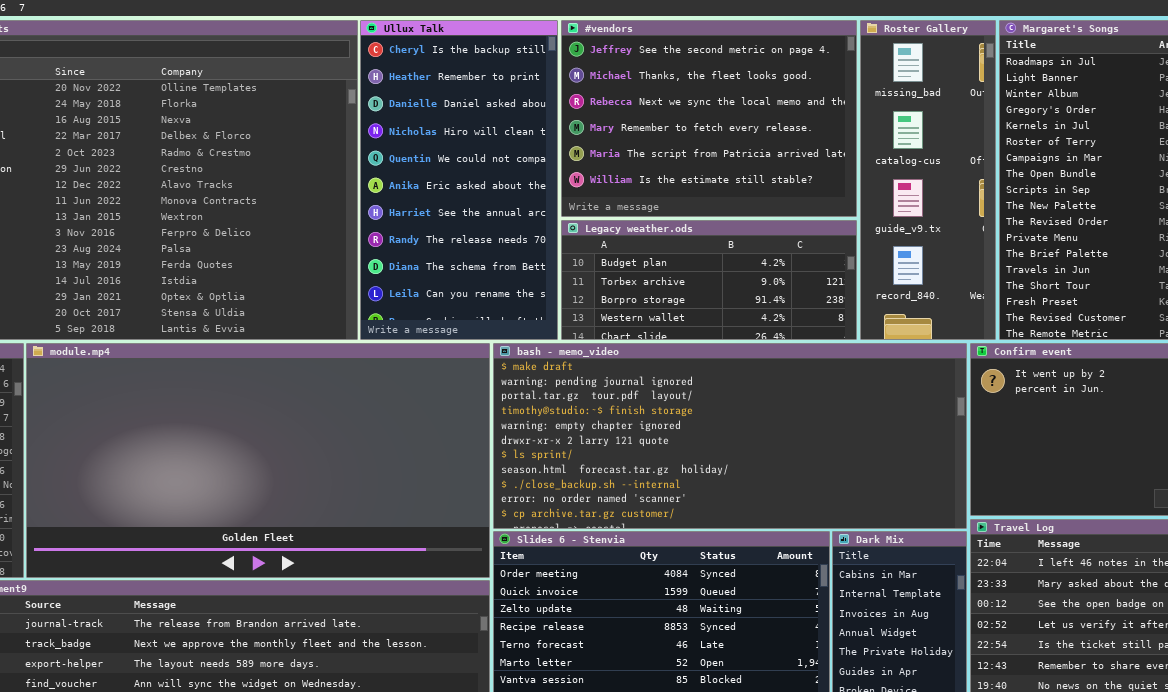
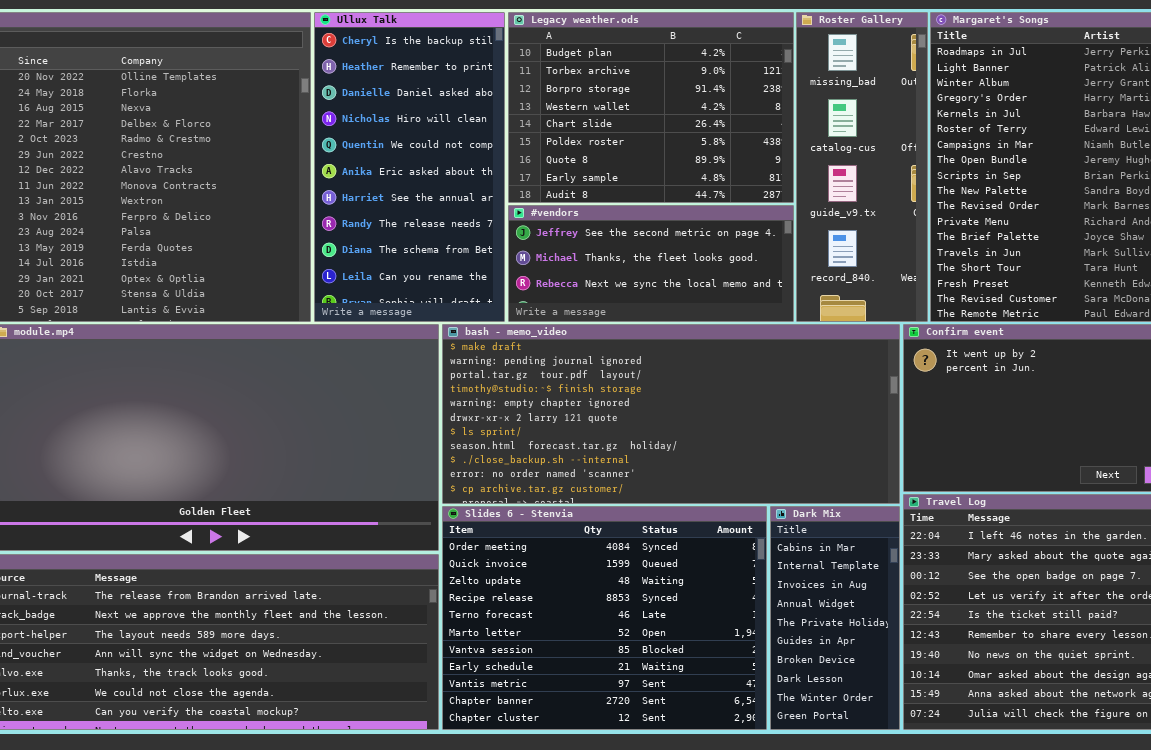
#vendors: [561,20,857,217] -> [508,205,794,322], moved, resized
Legacy weather.ods: [561,220,857,340] -> [508,12,794,203], moved, resized

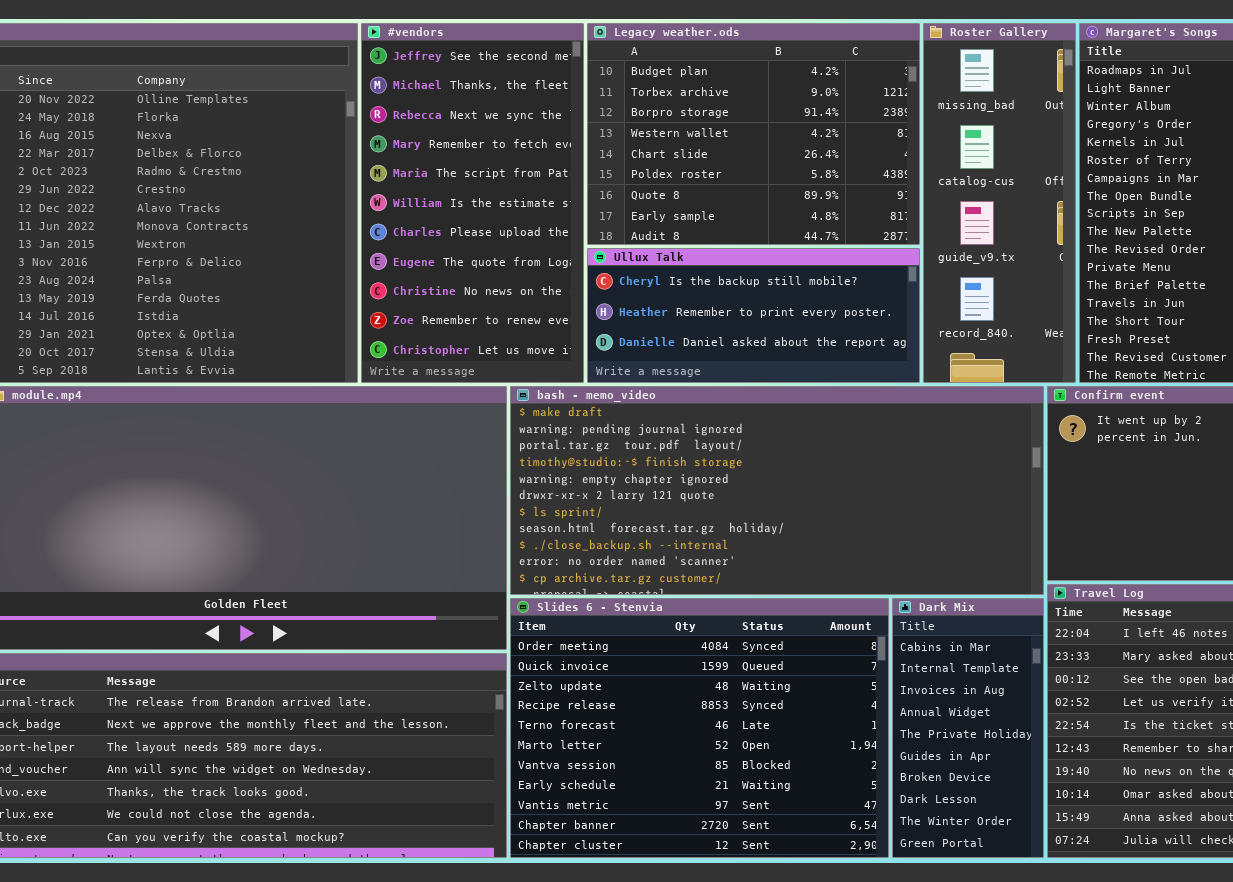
Ullux Talk: [314,12,505,322] -> [587,248,920,383], moved, resized
#vendors: [508,205,794,322] -> [361,23,584,383], moved, resized

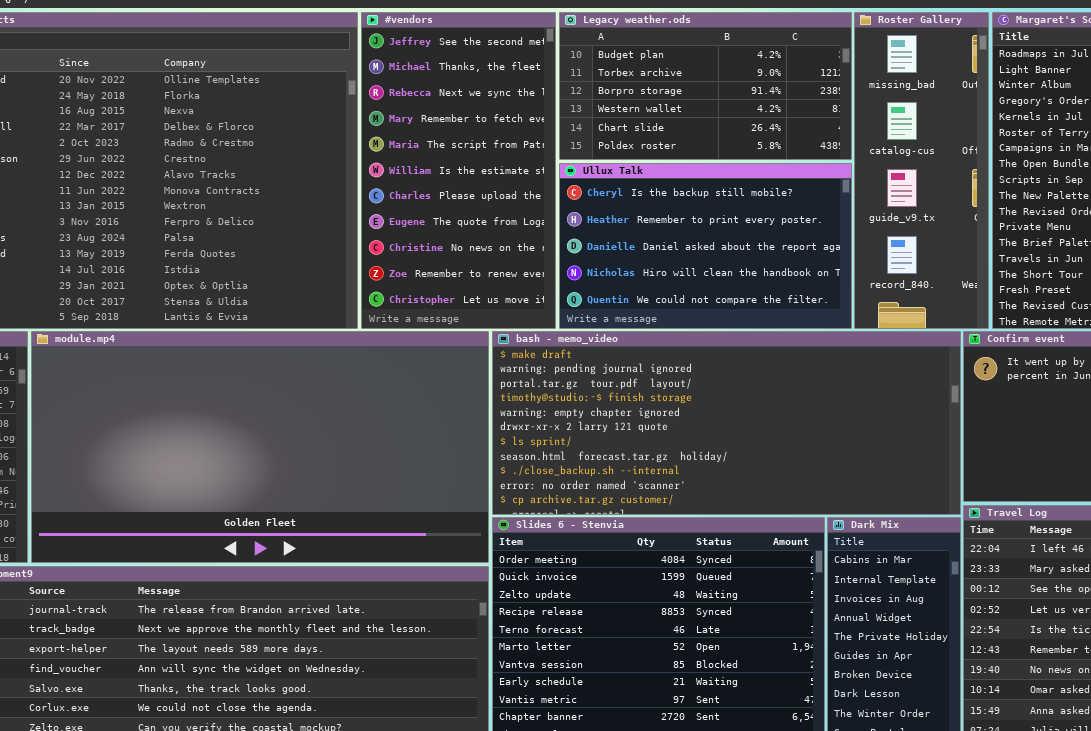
Legacy weather.ods: [587,23,920,245] -> [559,12,852,160], resized
Ullux Talk: [587,248,920,383] -> [559,163,852,329], resized

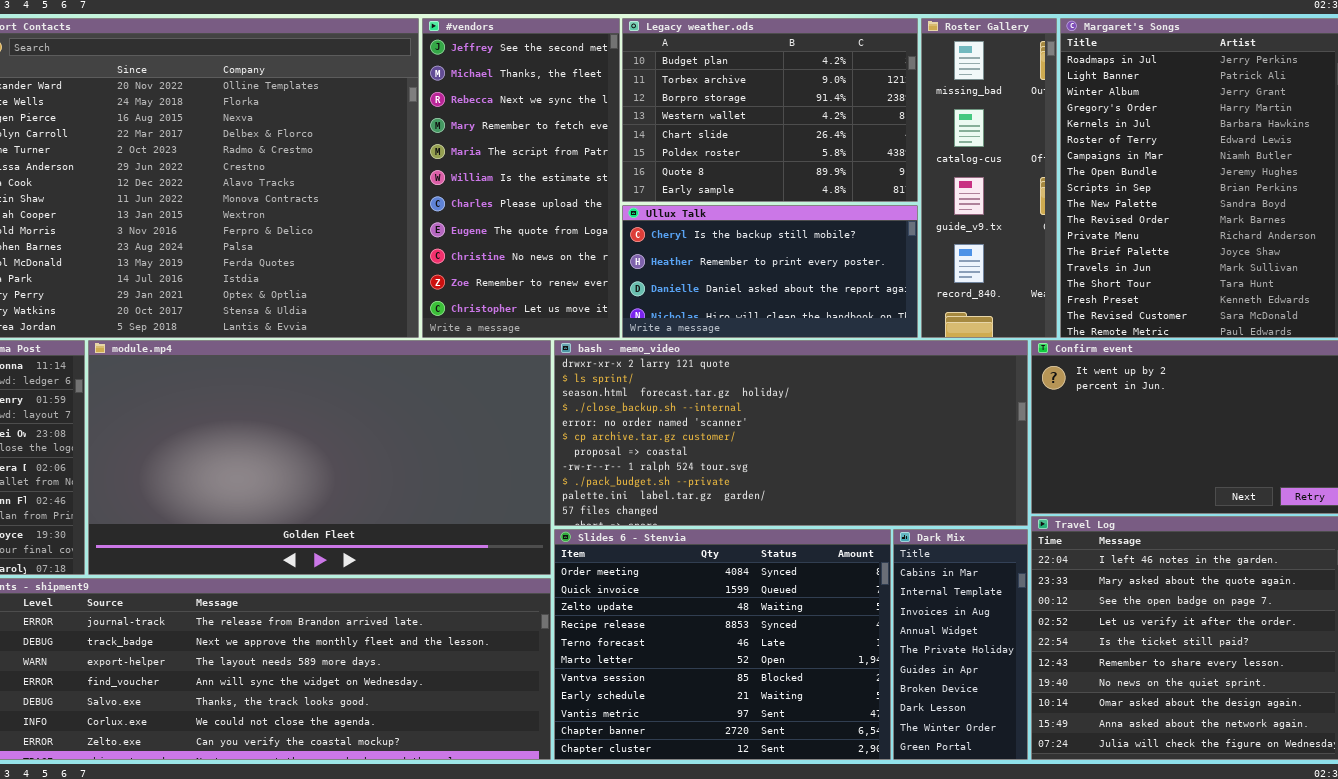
Legacy weather.ods: [559,12,852,160] -> [622,18,918,202], resized
Ullux Talk: [559,163,852,329] -> [622,205,918,338], resized
bash - memo_video: [492,331,961,515] -> [554,340,1028,526], scrolled down 5 rows

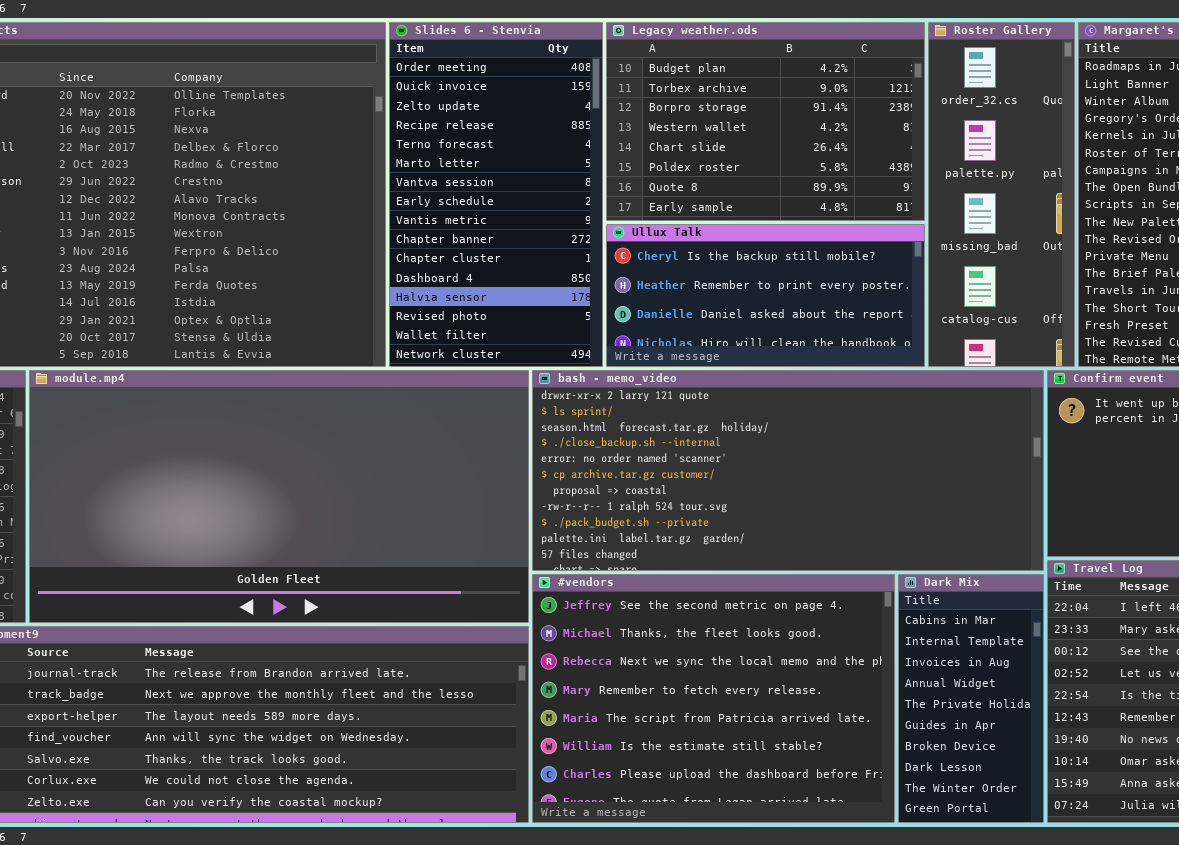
#vendors: [422,18,620,338] -> [532,574,895,823], moved, resized
Roster Gallery: [921,18,1057,338] -> [928,22,1075,367], scrolled up 2 rows
Slides 6 - Stenvia: [554,529,891,760] -> [389,22,603,367], moved, resized

